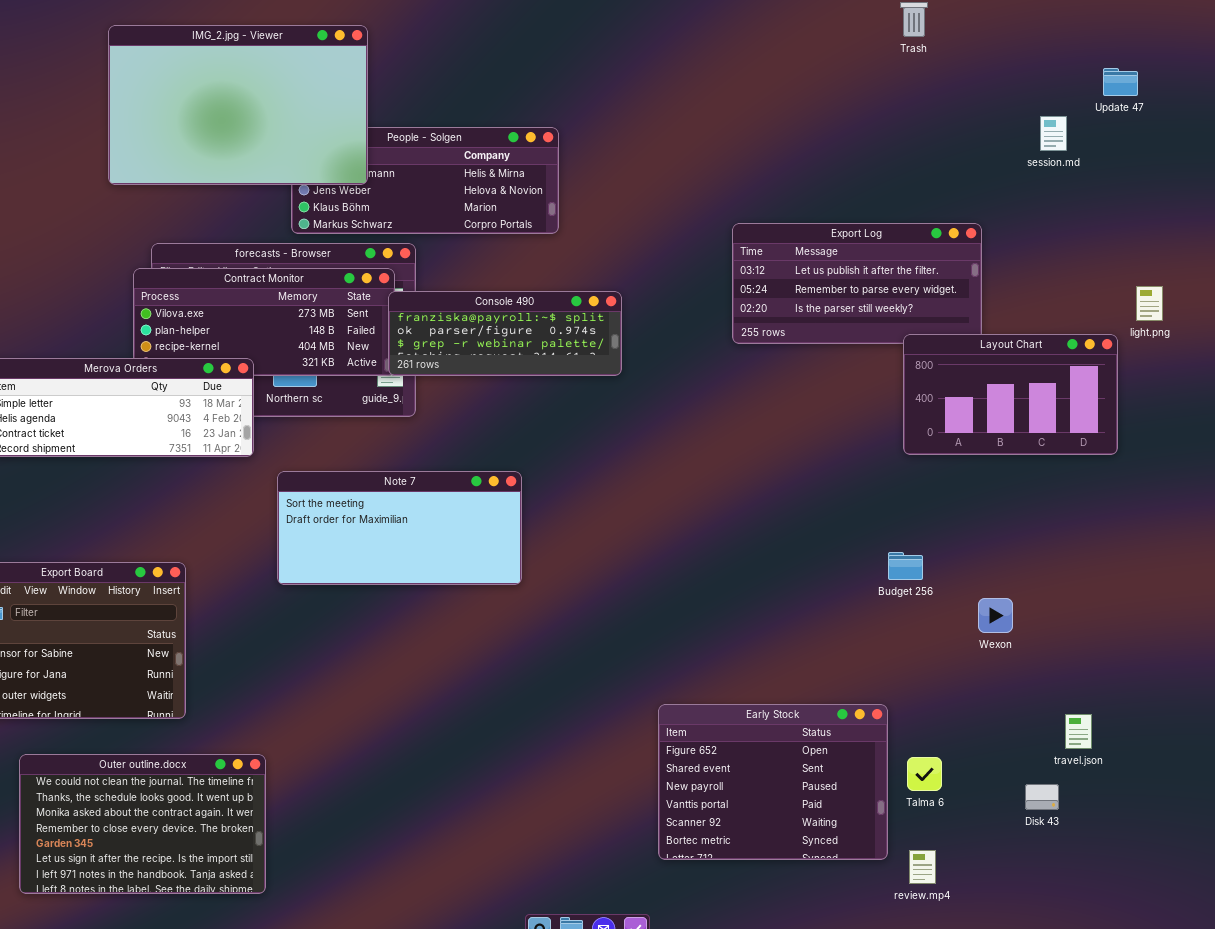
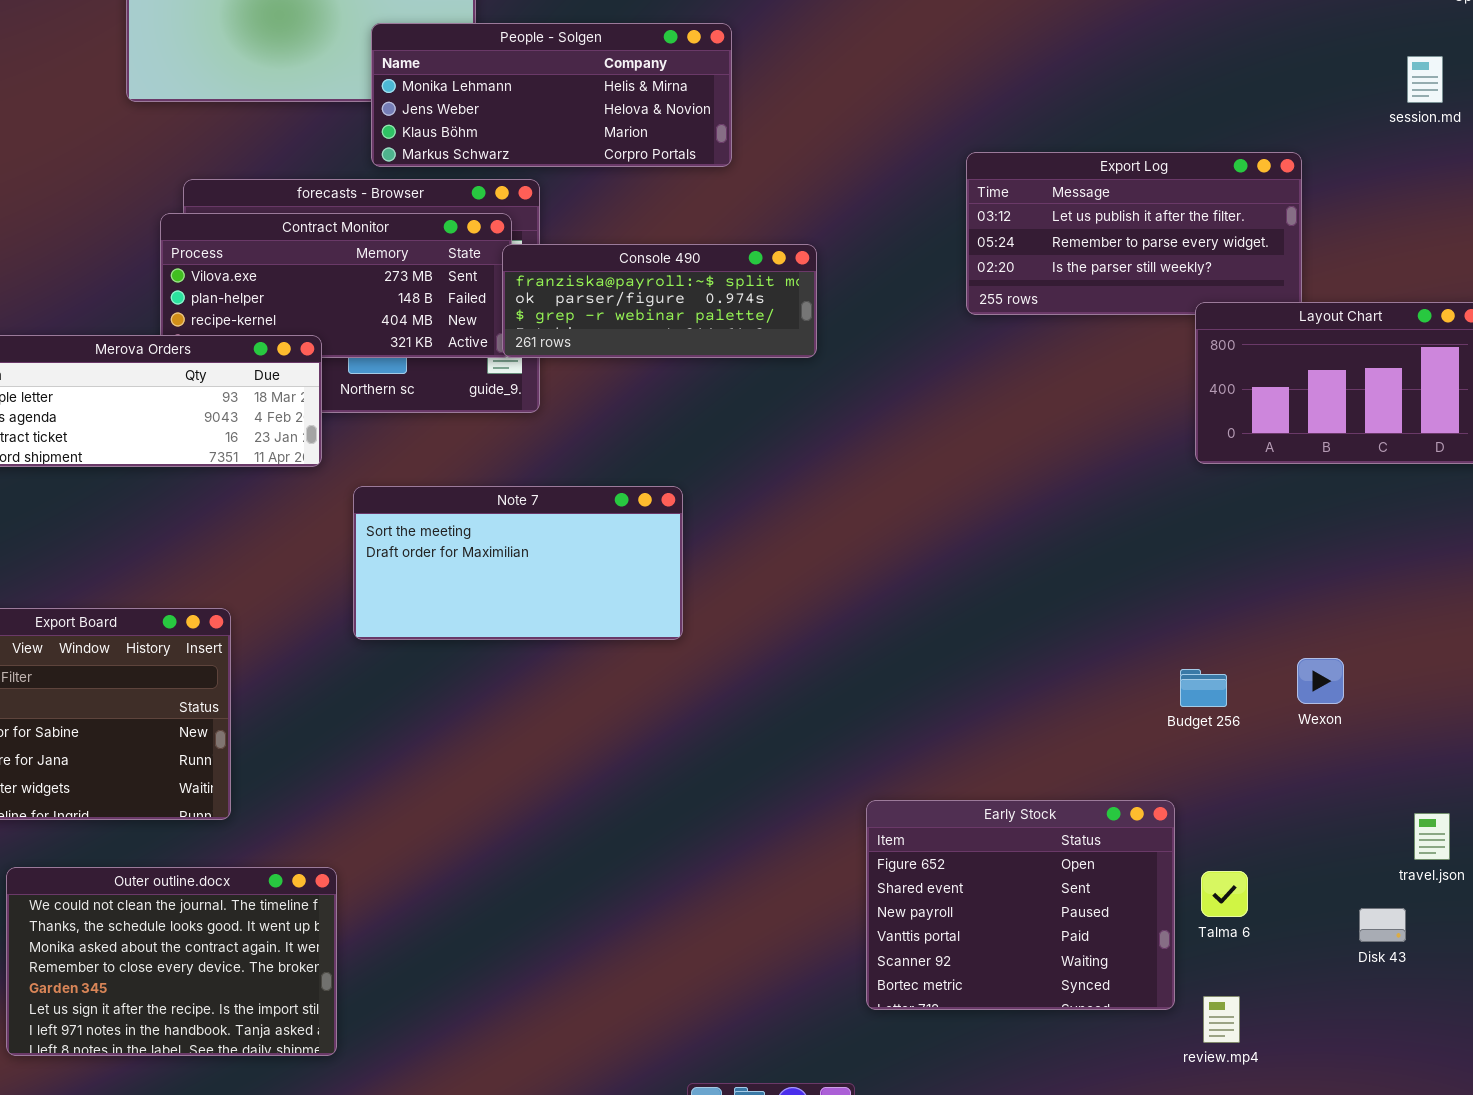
session.md: [1040,116,1067,151] -> [1407,56,1443,103], moved
People - Solgen: [291,127,559,234] -> [371,23,732,167], raised
Budget 256: [888,552,923,580] -> [1180,669,1227,707], moved

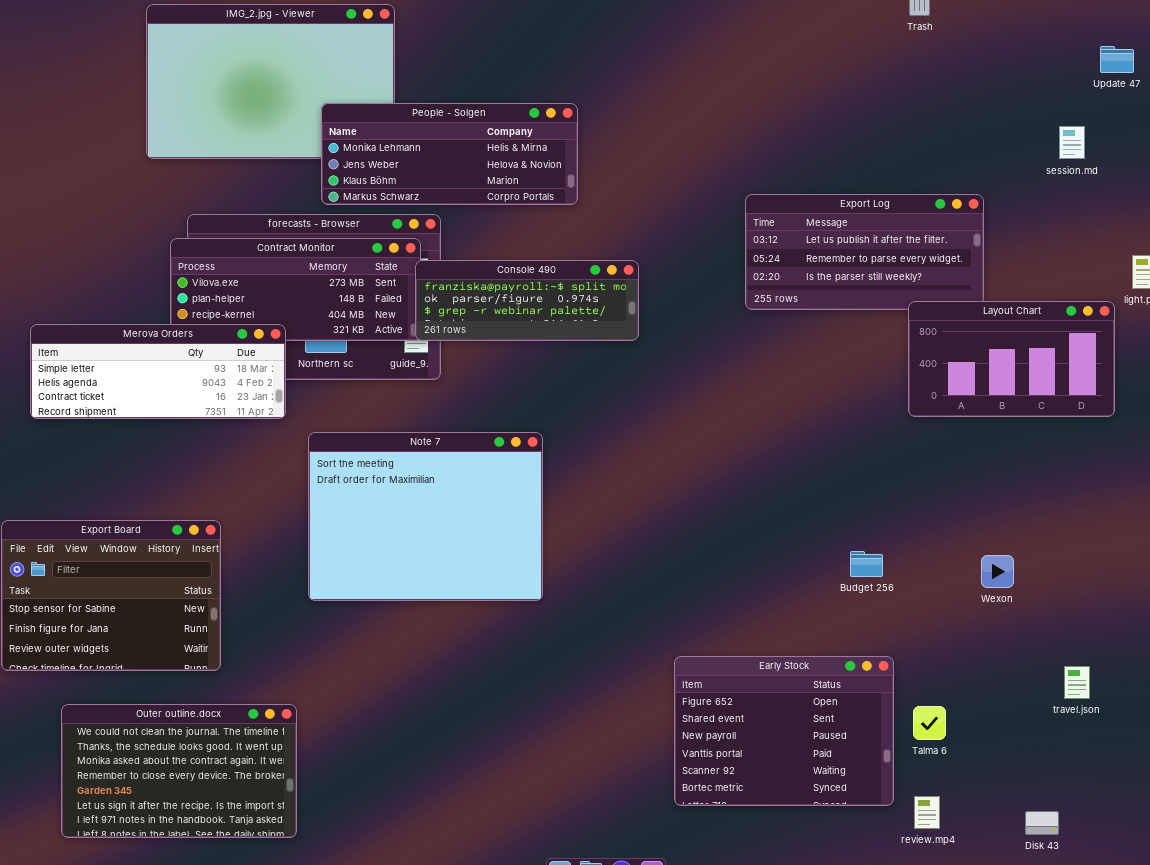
Note 7: [353,486,683,640] -> [308,432,543,601], resized
Budget 256: [1180,669,1227,707] -> [850,551,883,577], moved
Disk 43: [1359,908,1406,942] -> [1025,811,1059,835], moved

